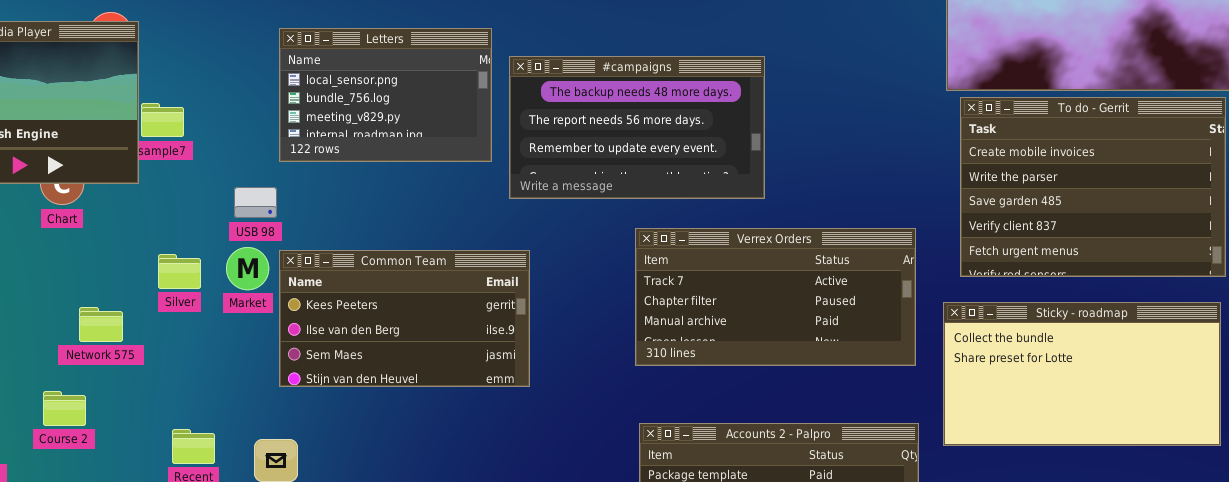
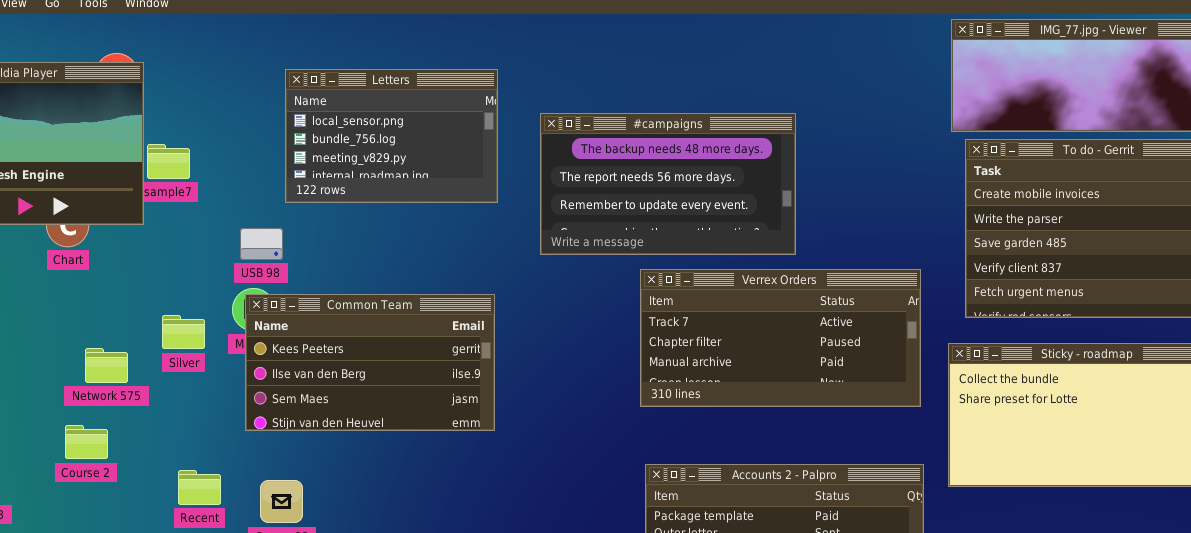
#campaigns: [509,56,765,199] -> [540,113,796,255], moved
Common Team: [279,250,530,387] -> [245,294,495,431], moved
Silver: [158,254,201,289] -> [162,315,205,349], moved
Course 2: [43,391,86,426] -> [65,425,108,459], moved

